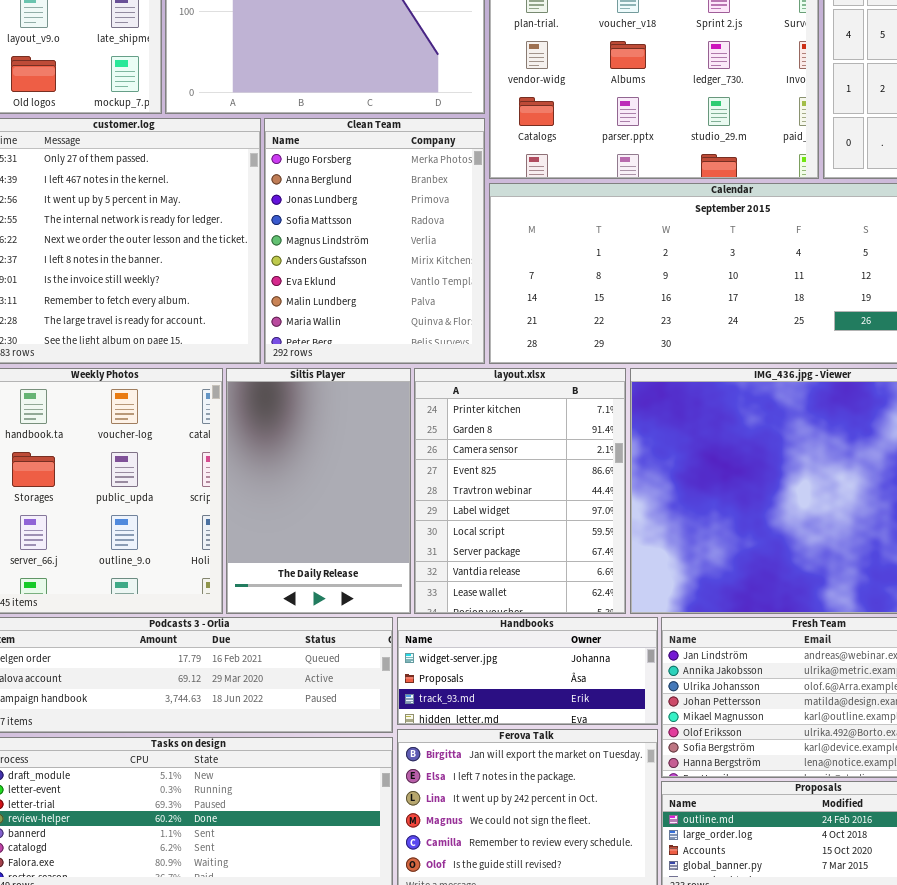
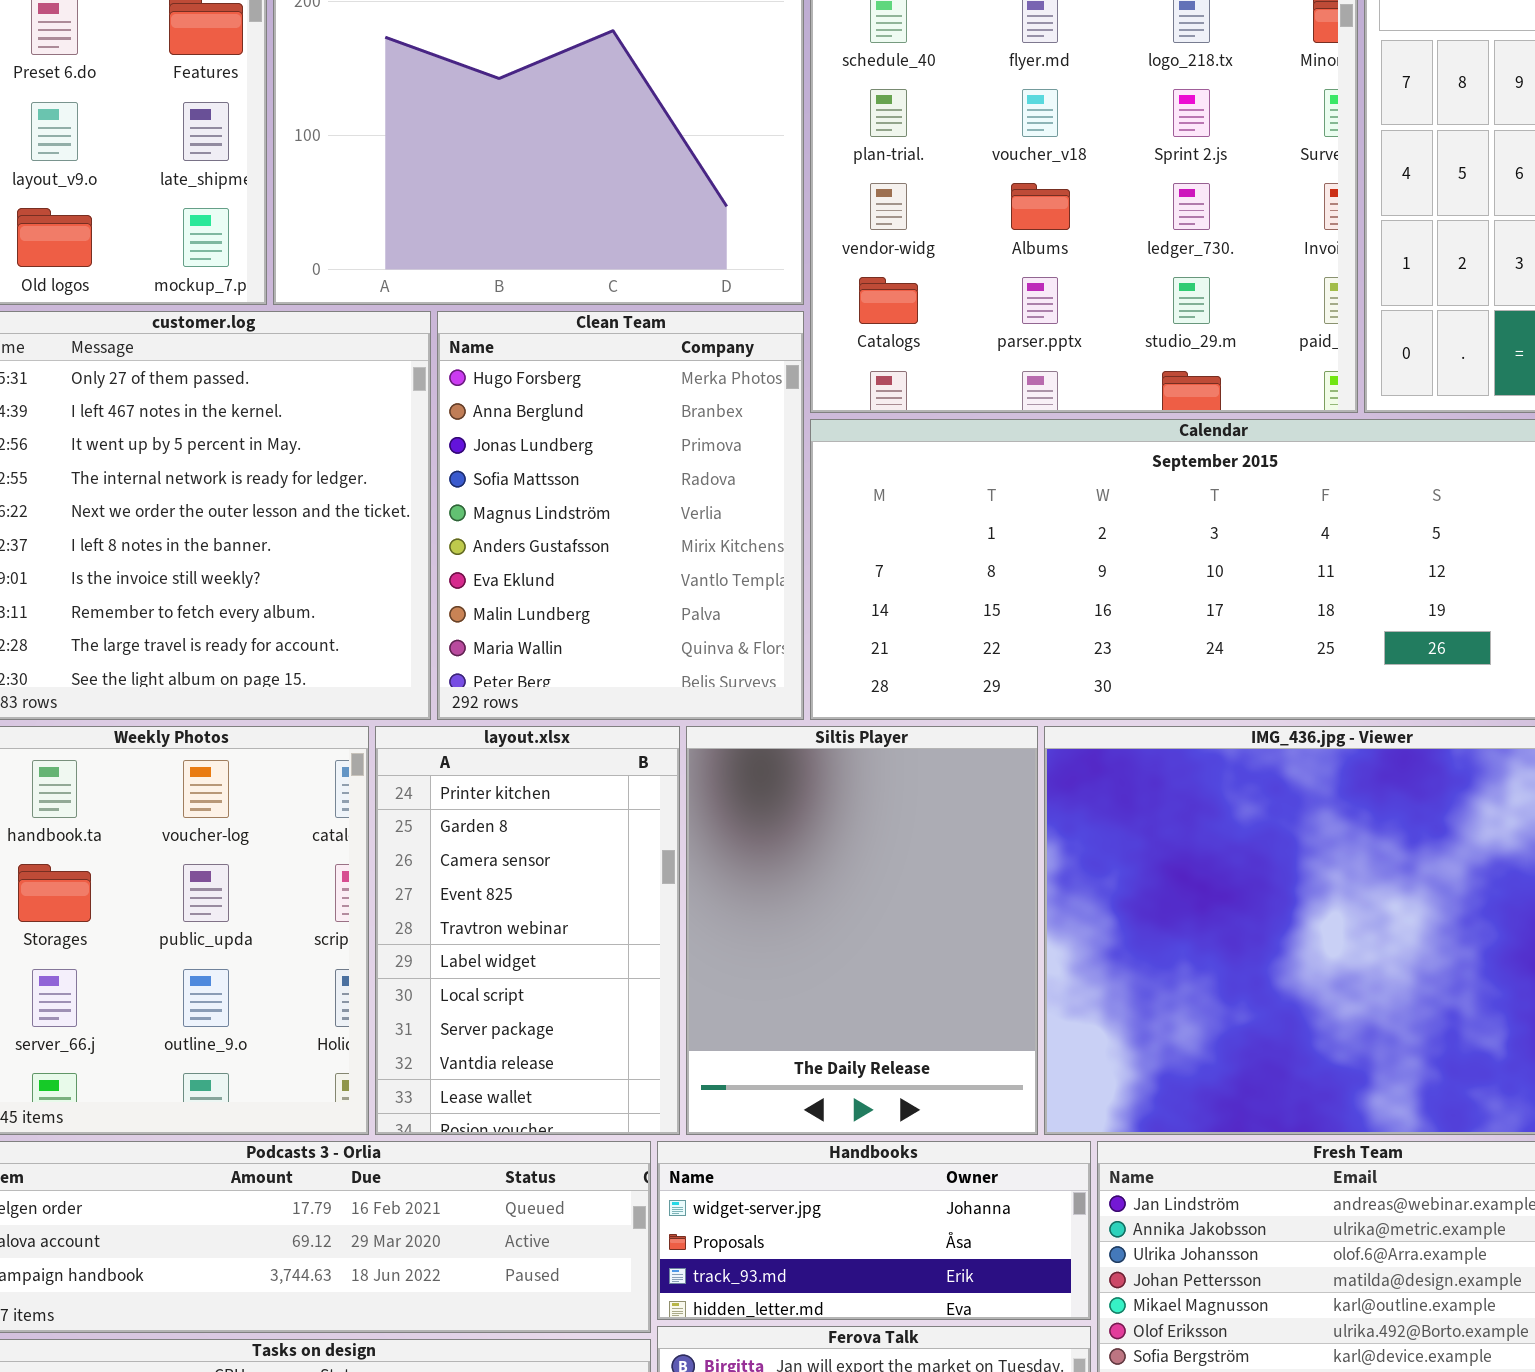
Siltis Player: [226,368,411,614] -> [686,726,1038,1135], moved, resized
layout.xlsx: [414,368,626,614] -> [375,726,680,1135], moved, resized

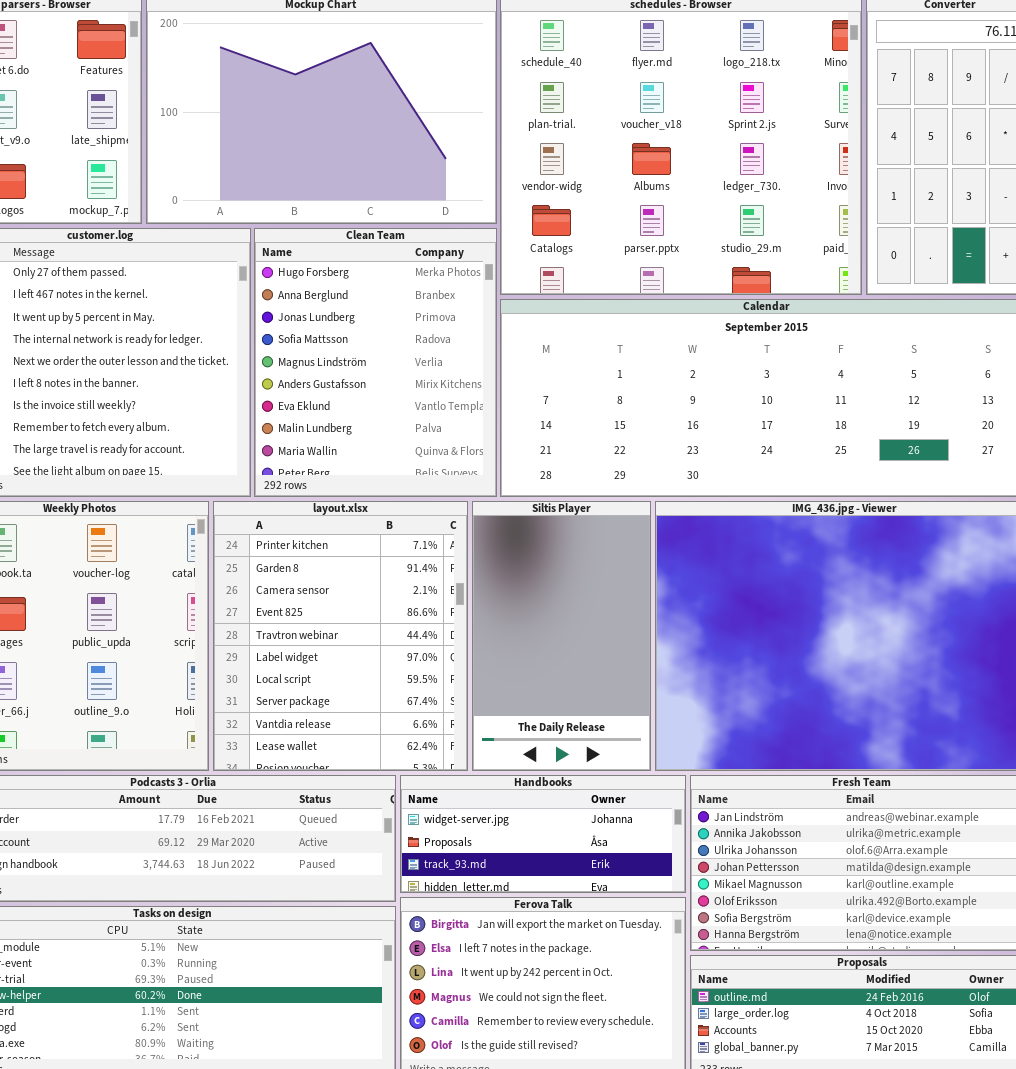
layout.xlsx: [375,726,680,1135] -> [213,501,468,771], resized
Siltis Player: [686,726,1038,1135] -> [472,501,651,771], resized

